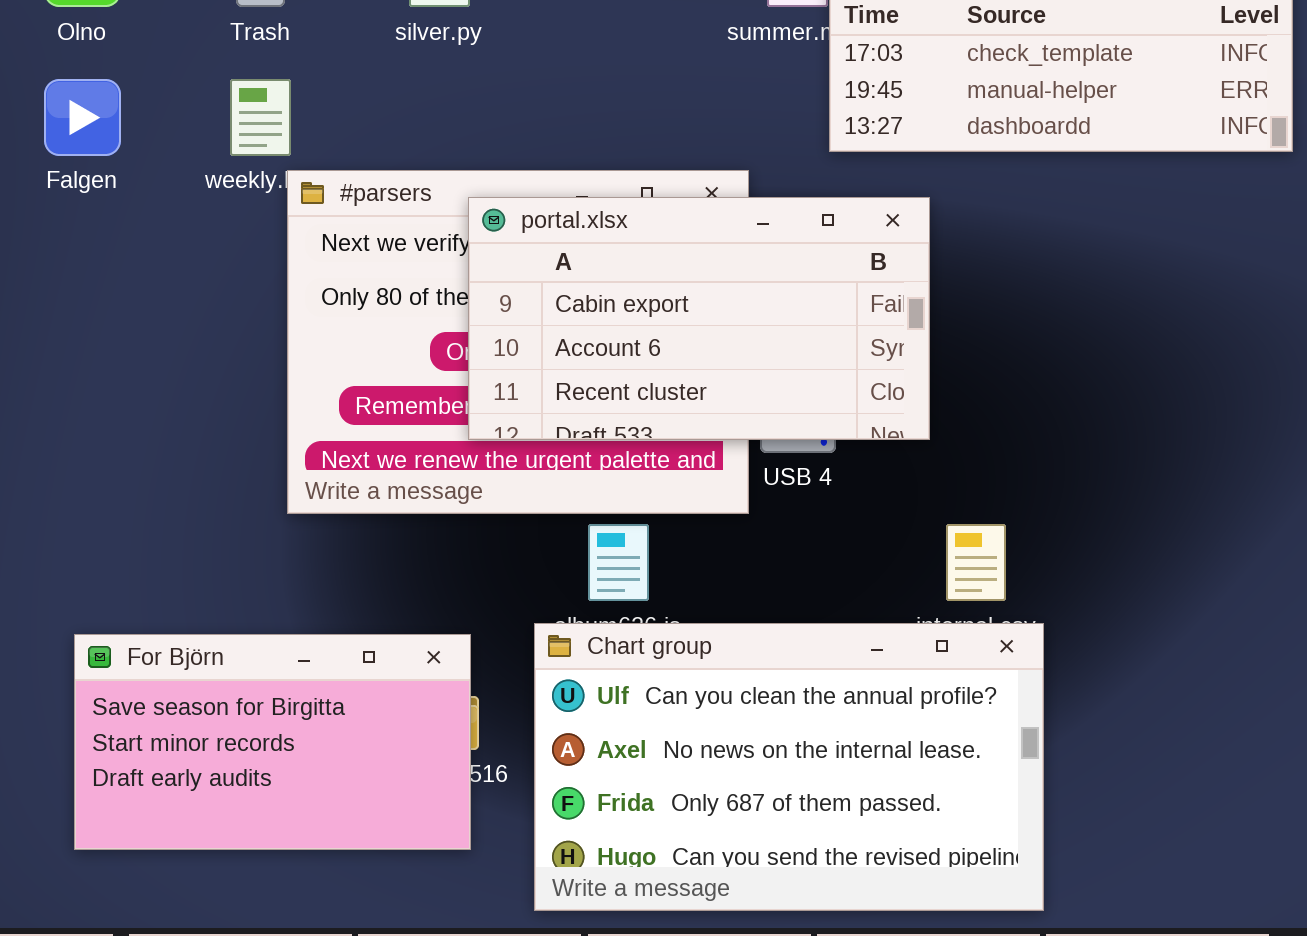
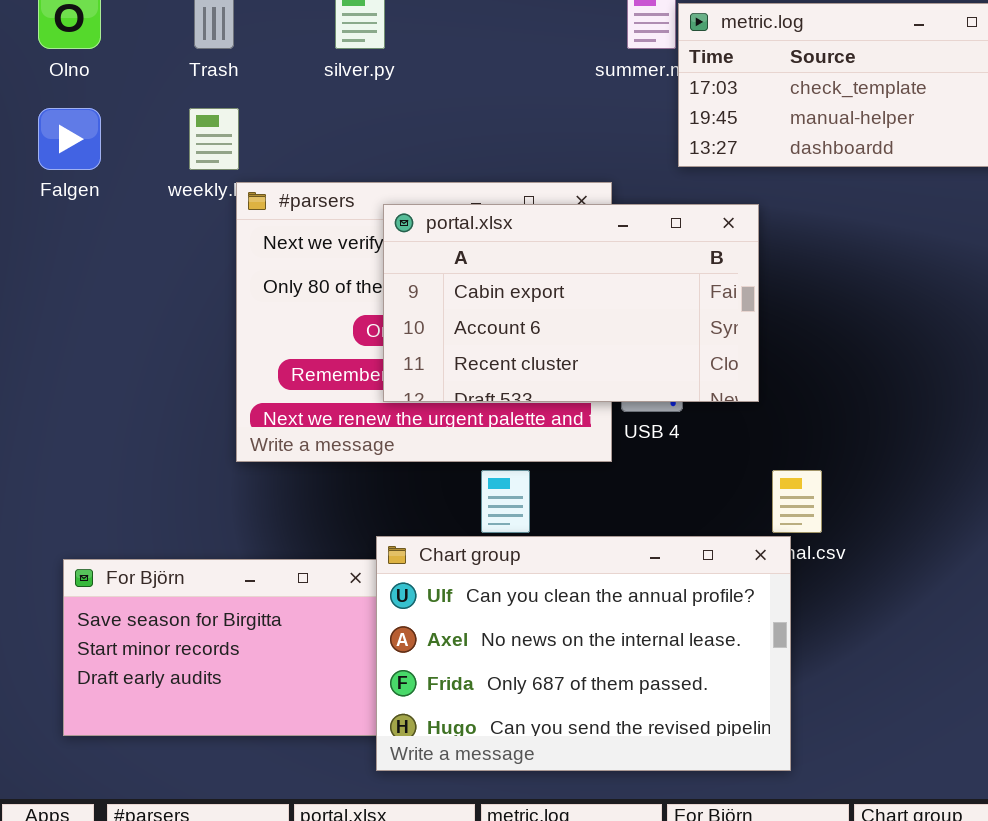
Chart group: [534,623,1044,911] -> [376,536,791,771], moved

